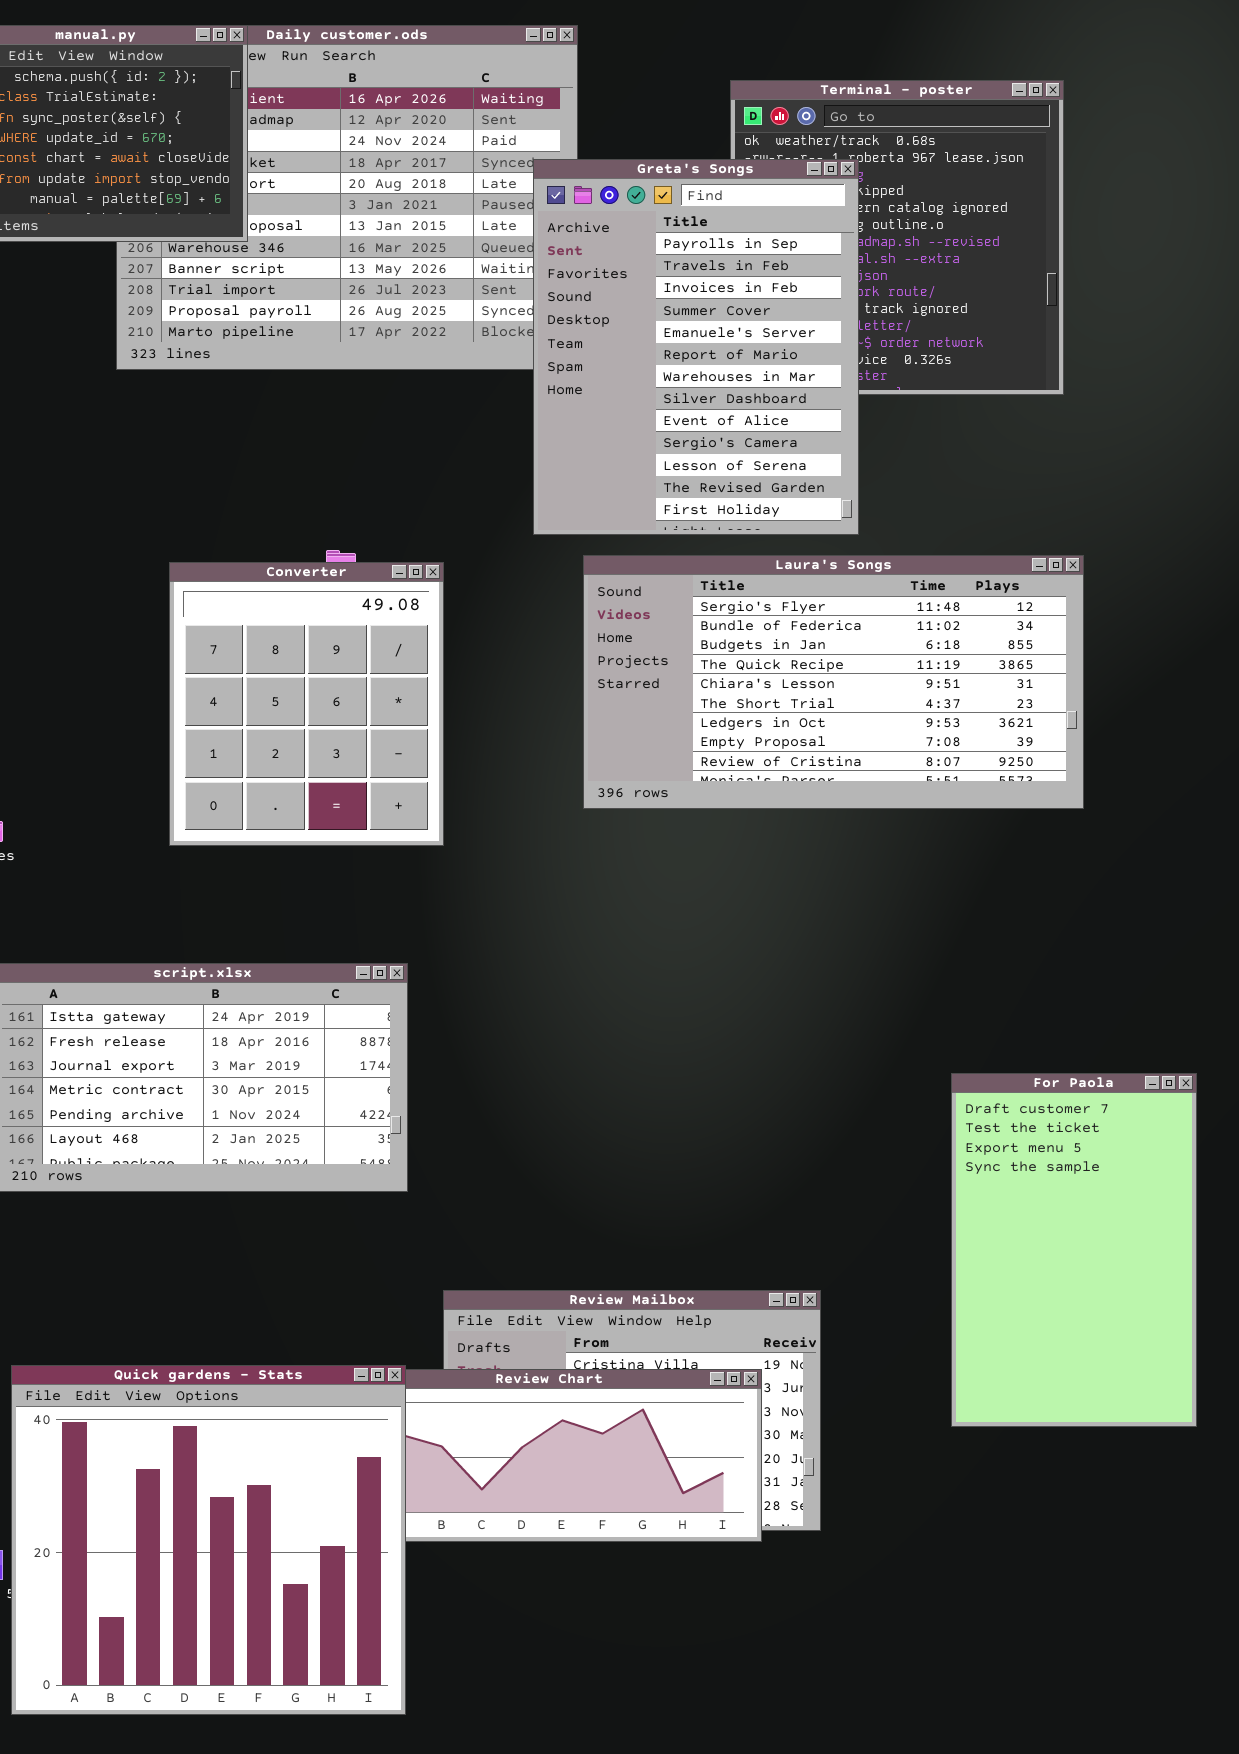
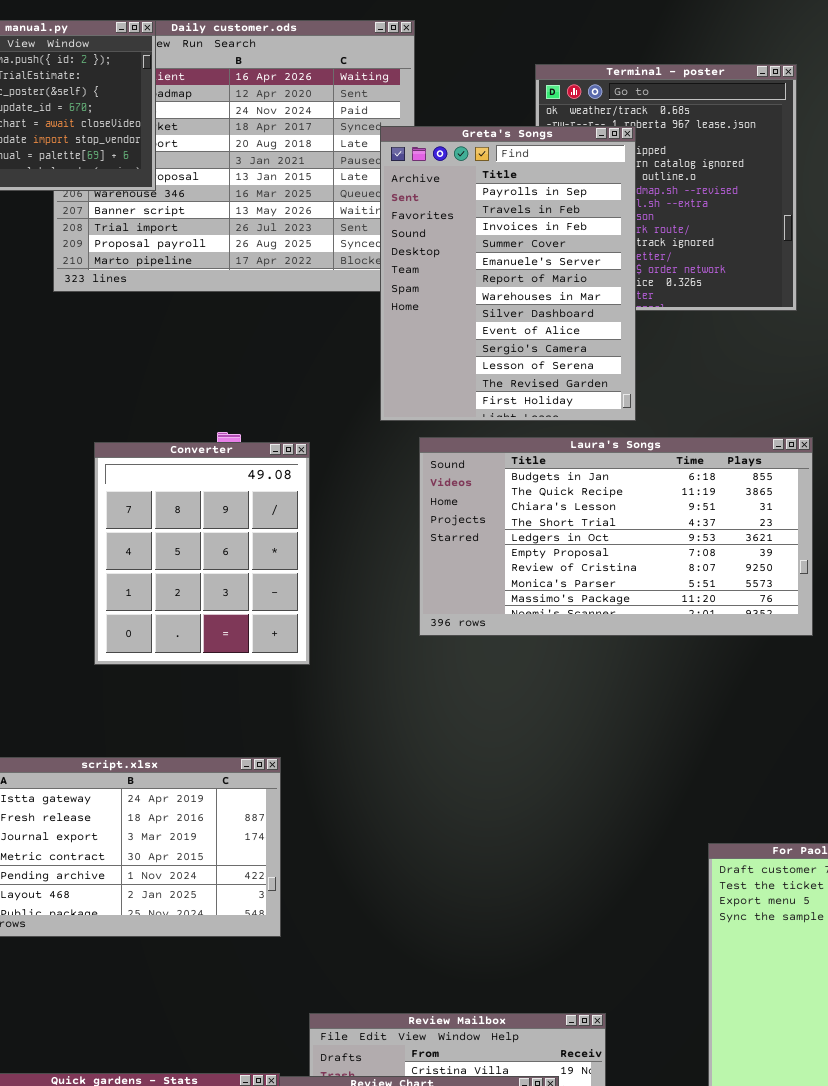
Laura's Songs: [583,555,1084,809] -> [419,437,813,636], scrolled down 2 rows

